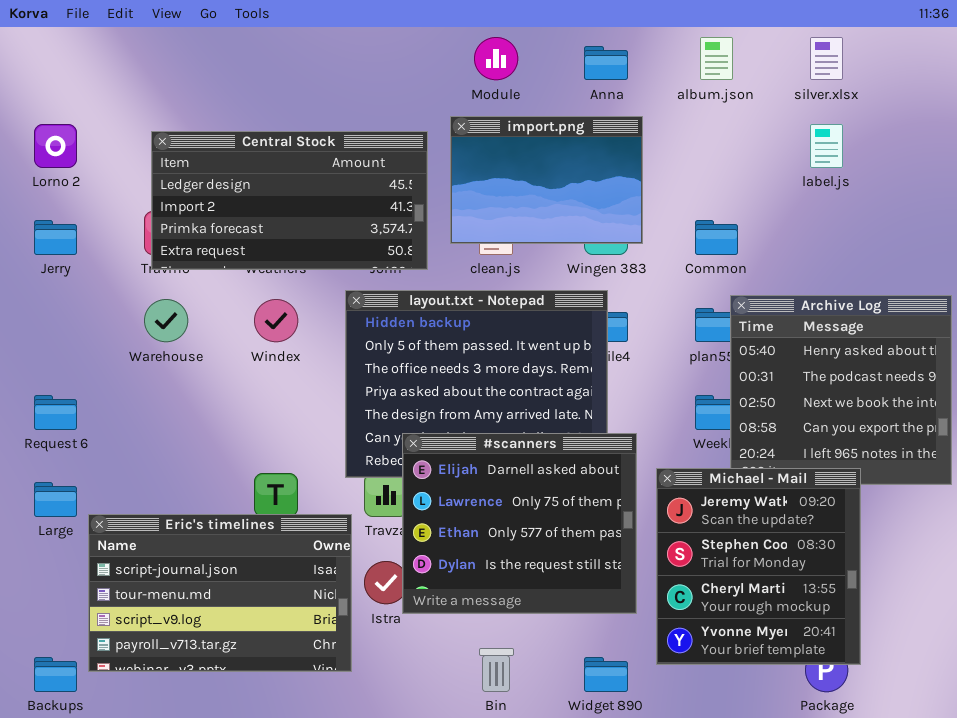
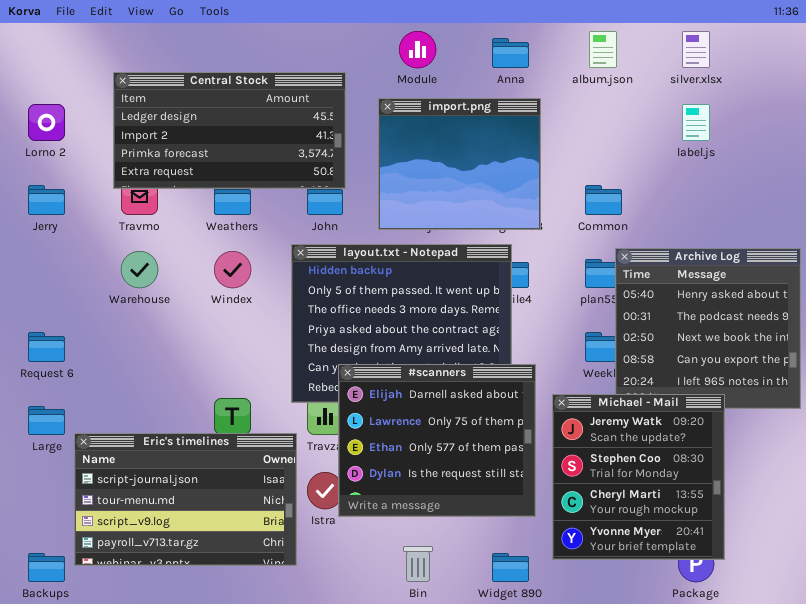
import.png: [450,116,643,244] -> [378,98,541,230], resized
Central Stock: [151,131,428,270] -> [113,72,346,189], moved

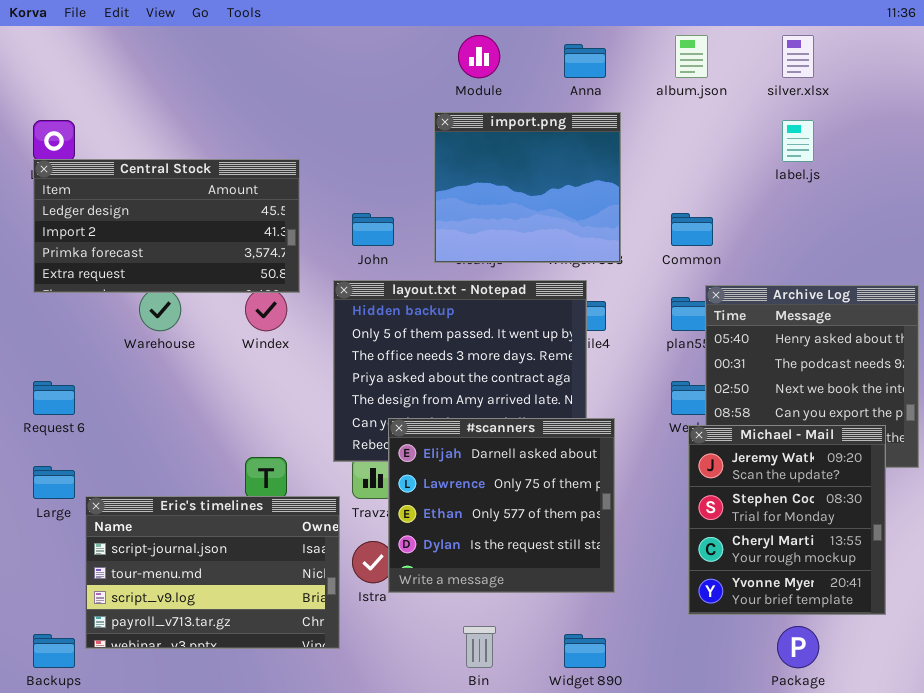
Central Stock: [113,72,346,189] -> [33,159,300,293], moved
Michael - Mail: [552,394,725,560] -> [688,425,886,615], moved

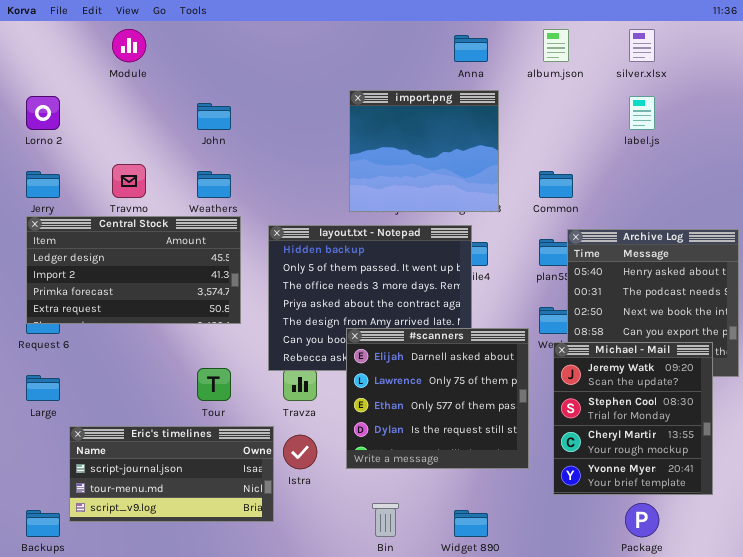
Module: [458,35,500,78] -> [112,29,146,62], moved
Central Stock: [33,159,300,293] -> [26,216,241,324], moved
John: [352,213,394,246] -> [197,103,231,130], moved
#scanners: [388,418,615,593] -> [346,328,529,469], moved
Eric's timelines: [85,496,340,649] -> [69,426,274,522], resized

